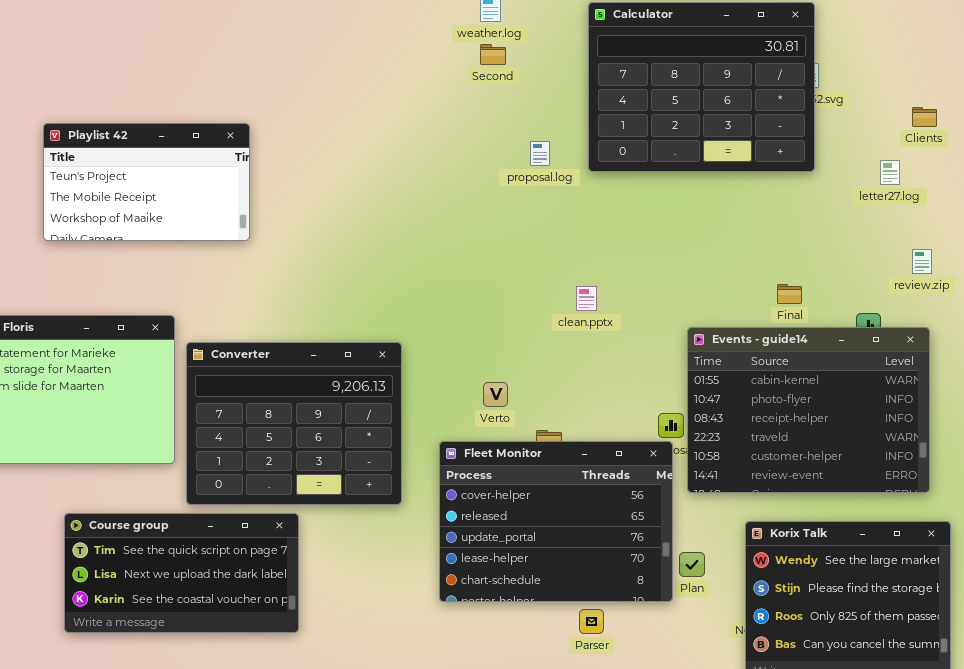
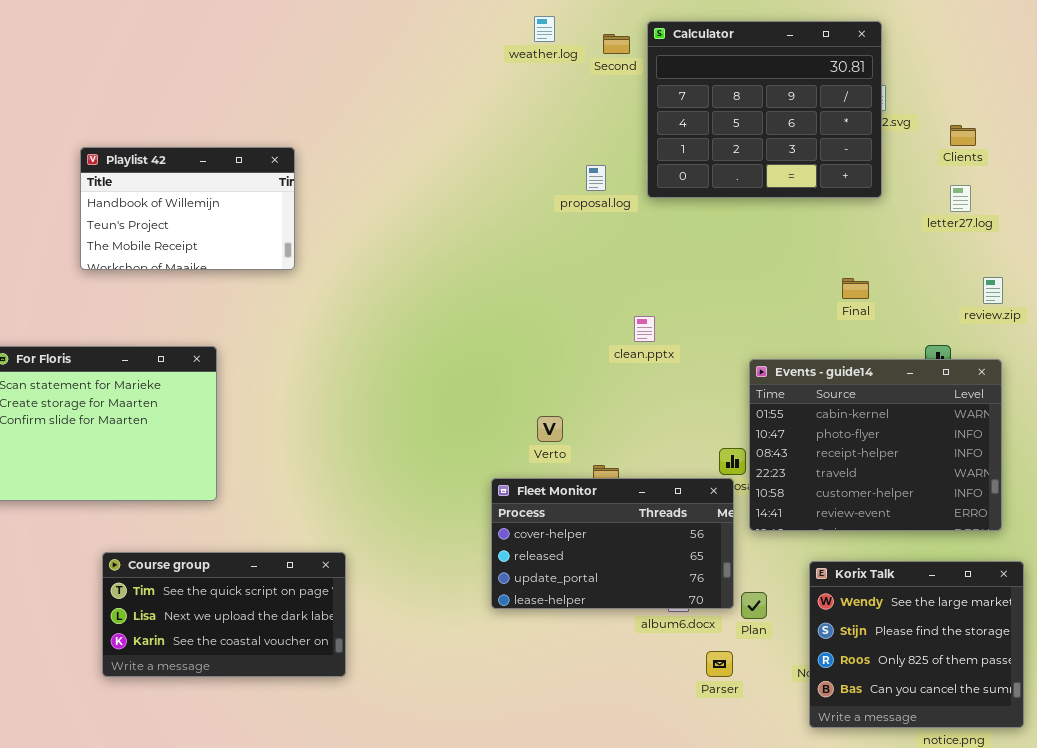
Second: [480,44,506,65] -> [603,34,630,54], moved
Clients: [912,107,937,127] -> [950,125,976,146], moved
Playlist 42: [43,123,250,241] -> [80,147,295,270], scrolled up 1 row
Final: [777,284,802,304] -> [842,278,869,299], moved
Converter: [186,342,402,505] -> none, closed
Fleet Monitor: [439,441,673,602] -> [491,478,734,609], resized
Parser: [579,609,604,634] -> [706,651,733,677], moved

